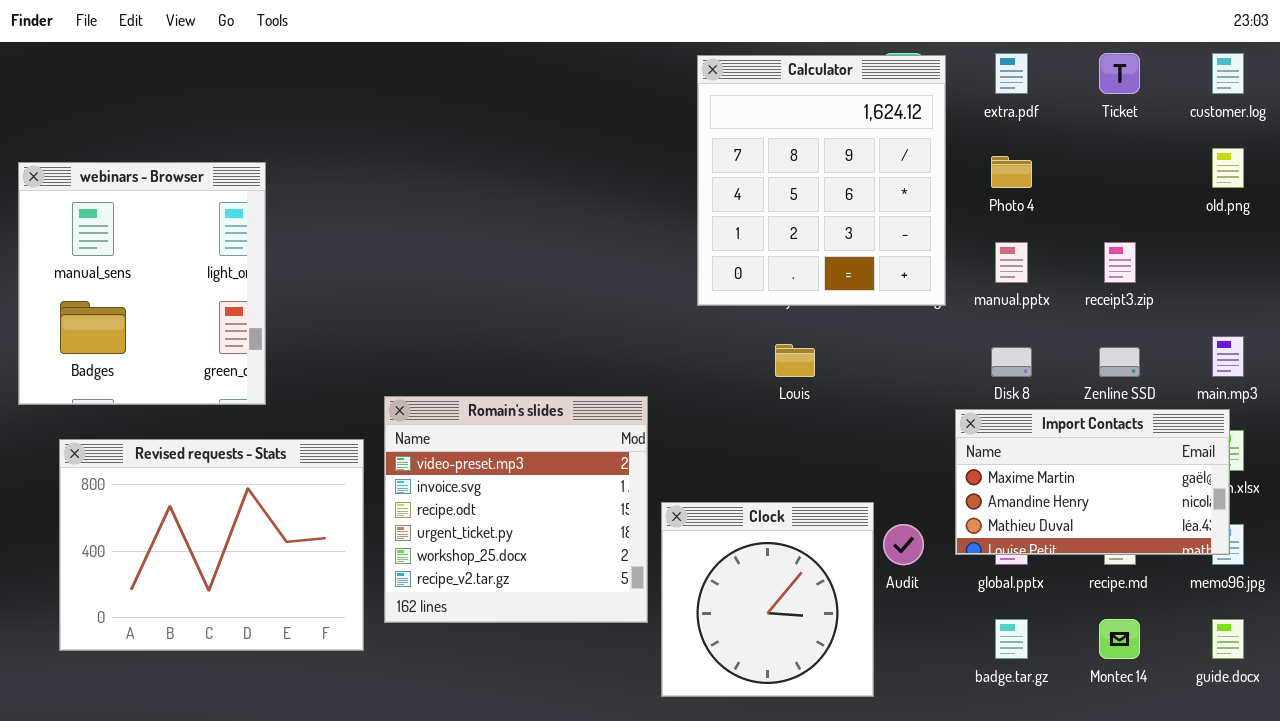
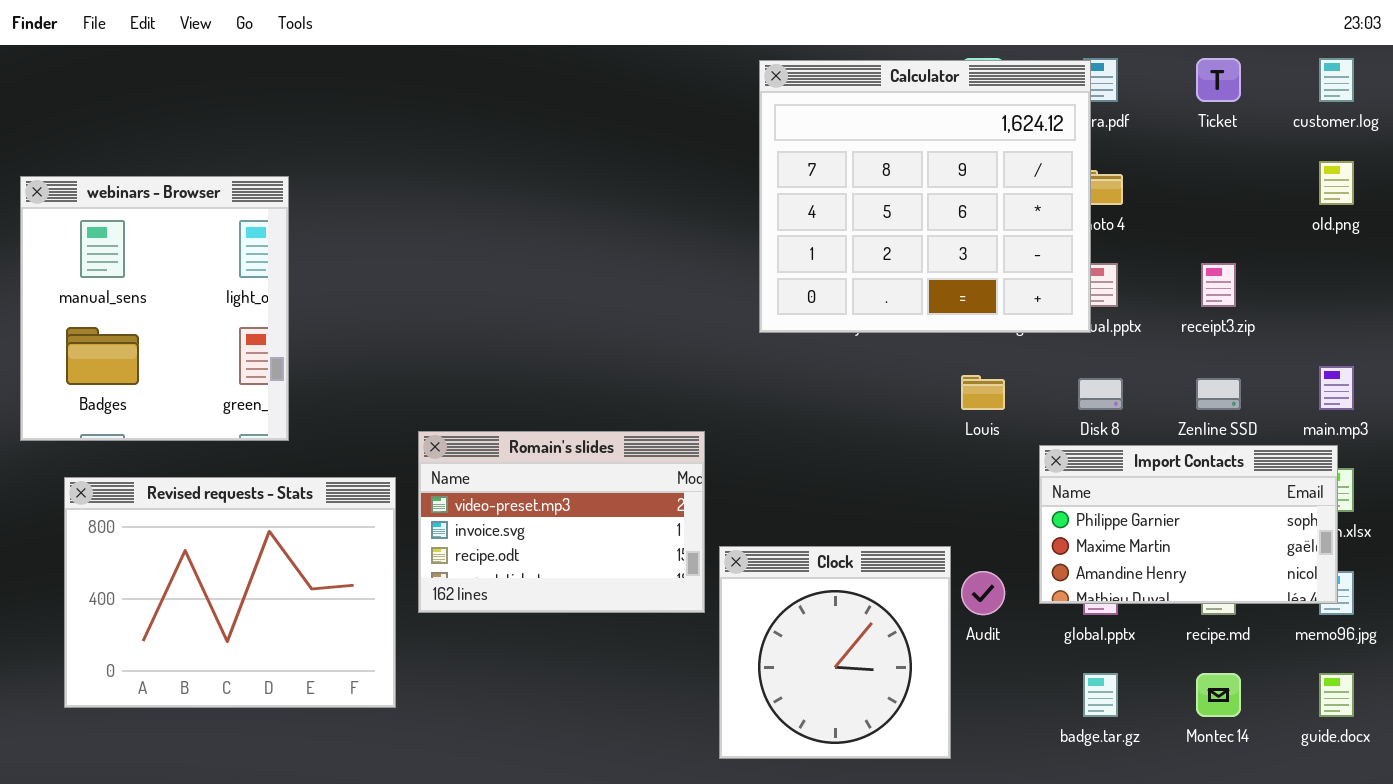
Calculator: [697,55,946,306] -> [759,60,1091,333], resized
Louis: [775,344,815,377] -> [961,375,1005,410], moved
Romain's slides: [384,396,648,623] -> [418,431,705,613], resized
Import Contacts: [955,409,1230,555] -> [1039,445,1338,604], scrolled up 1 row

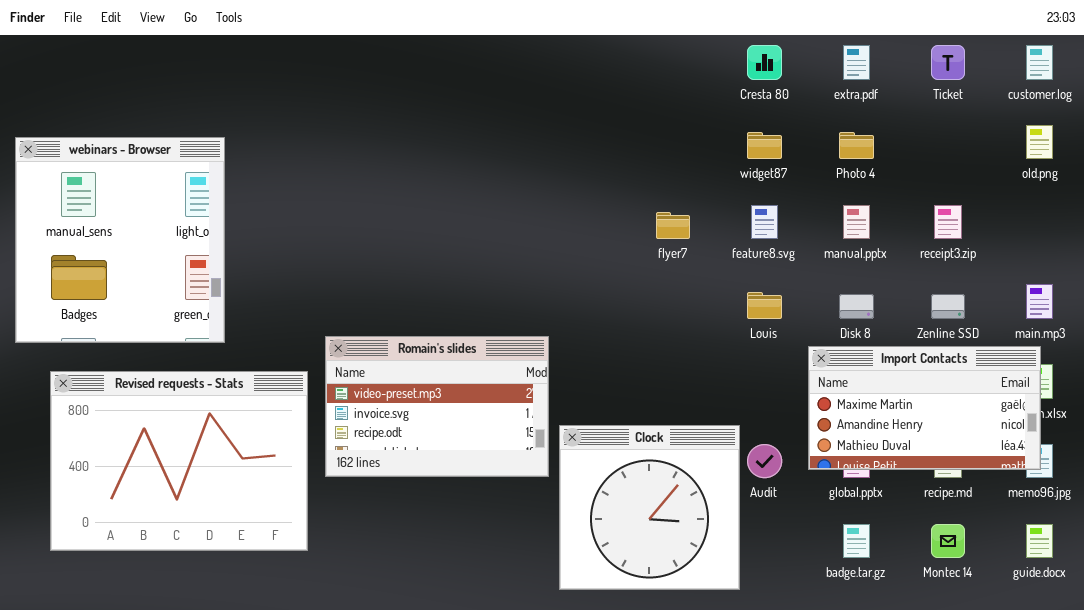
Calculator: [759,60,1091,333] -> none, closed
Import Contacts: [1039,445,1338,604] -> [808,346,1041,470], scrolled down 1 row

